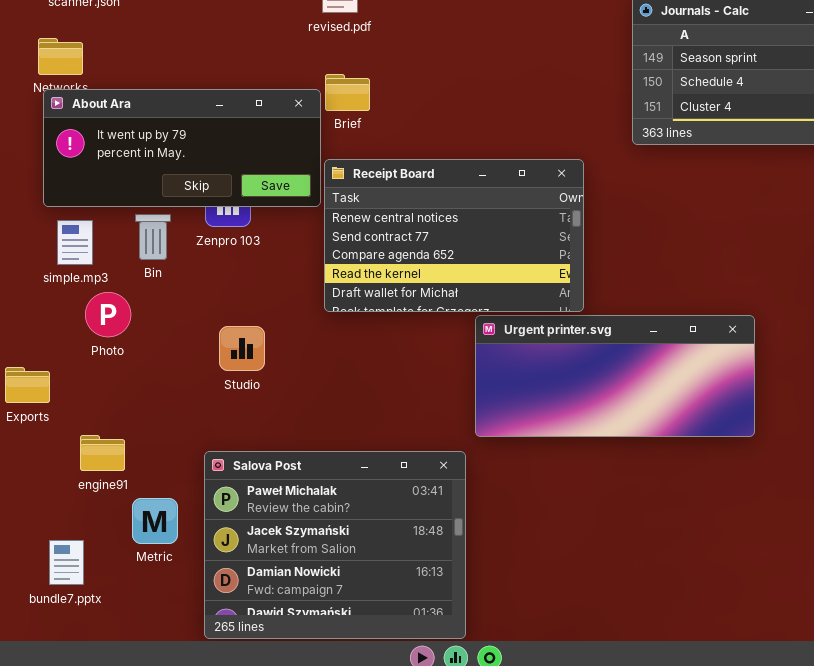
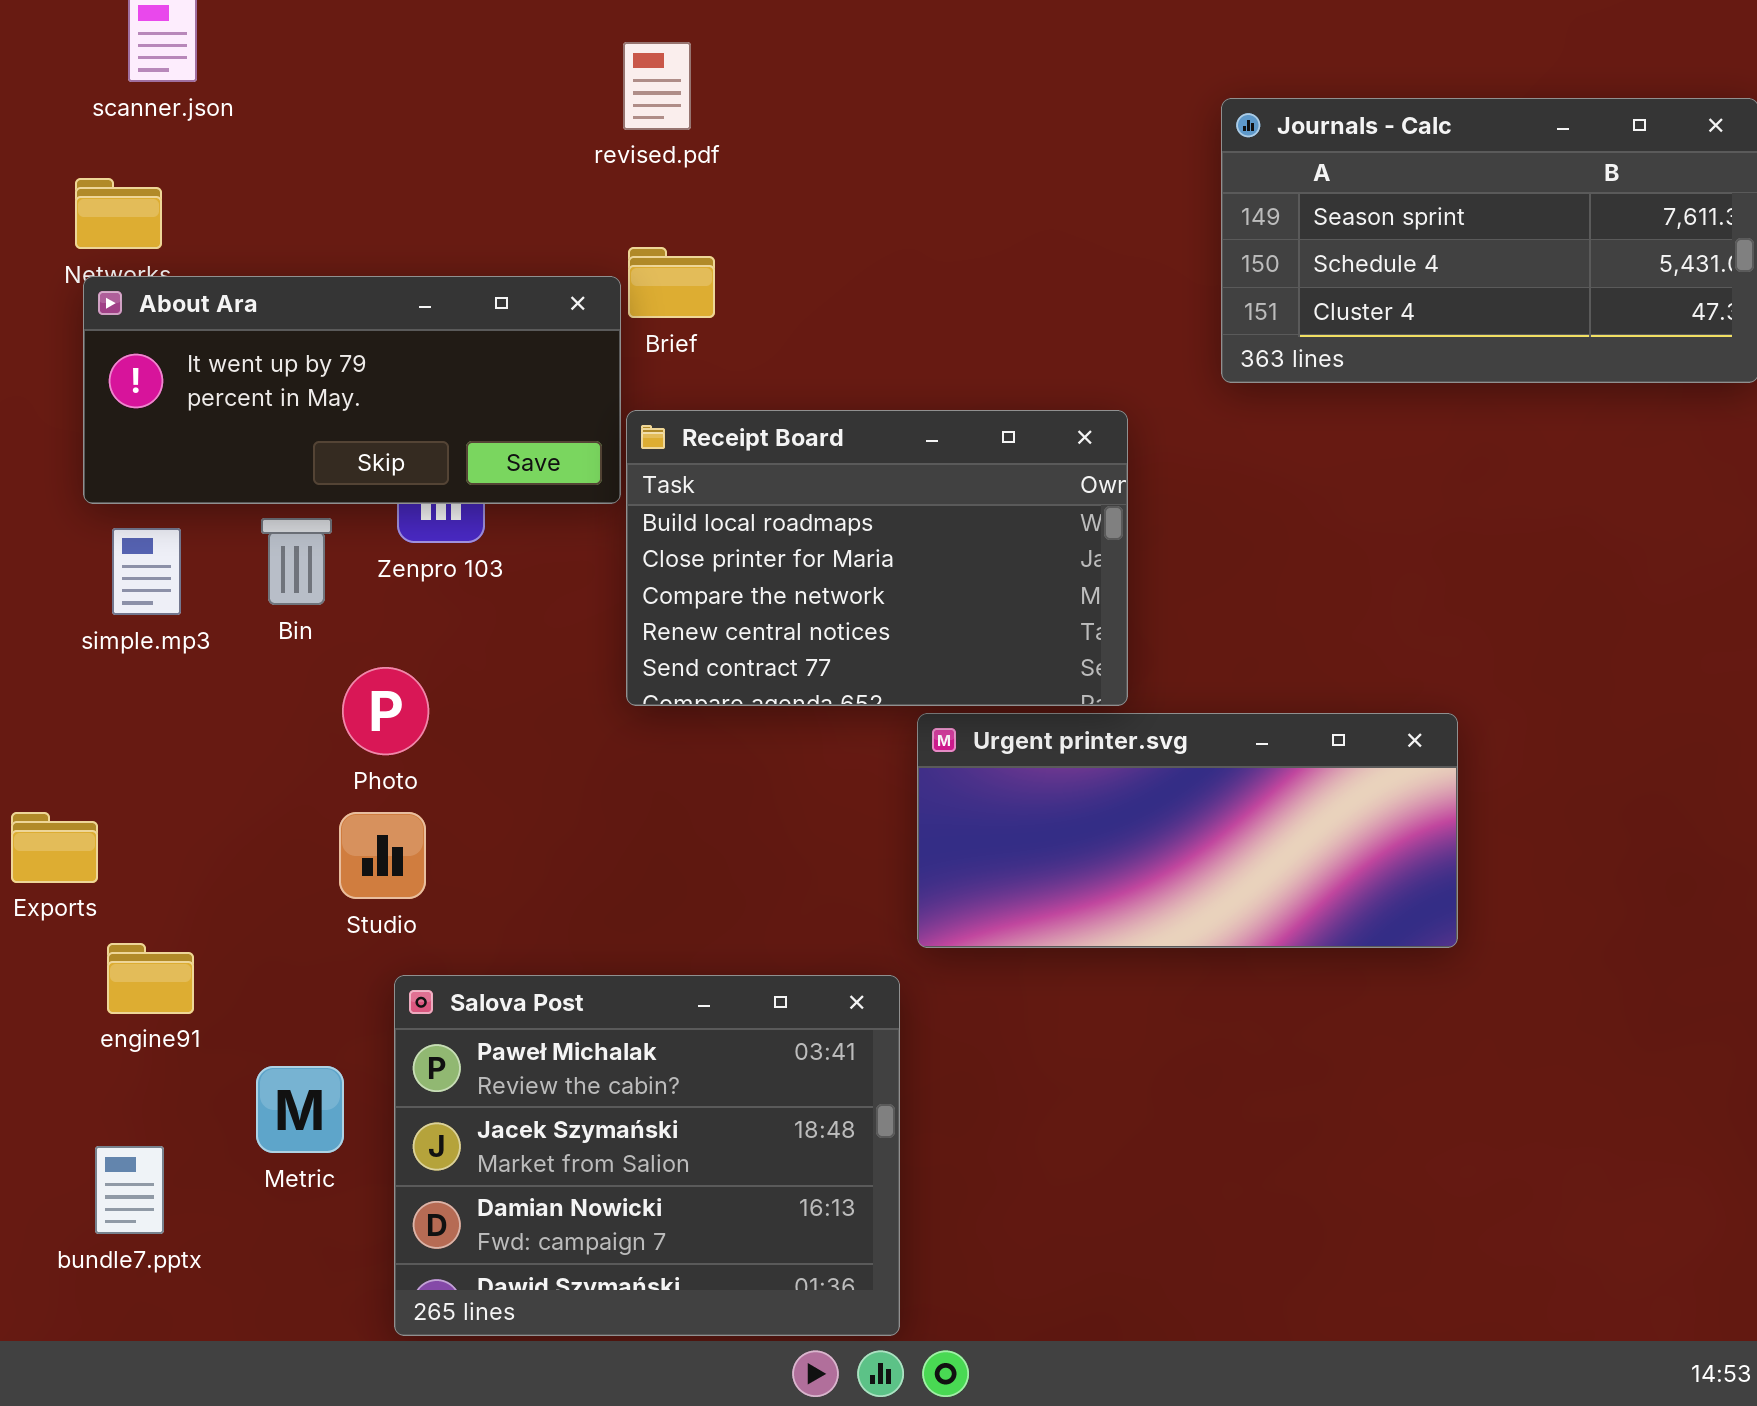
Receipt Board: [324,159,584,312] -> [626,410,1128,706], scrolled up 3 rows
Photo: [85,292,131,337] -> [342,667,429,755], moved
Studio: [219,326,265,371] -> [339,812,426,899], moved
engine91: [80,435,125,471] -> [107,943,194,1014], moved

